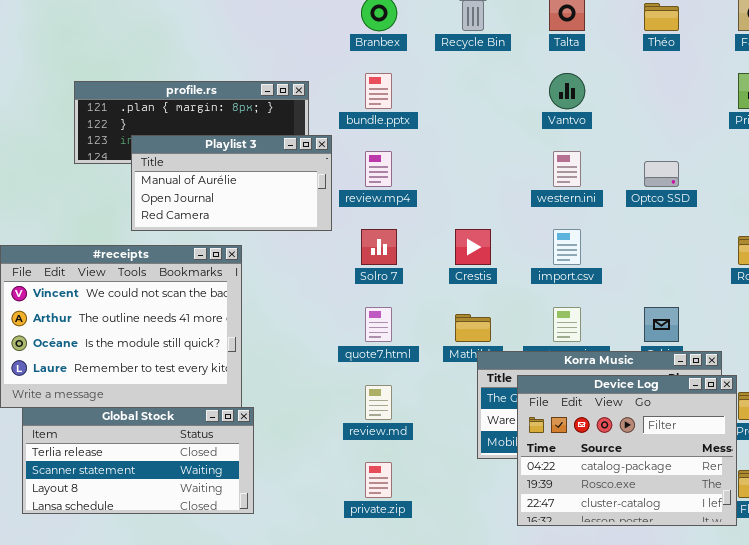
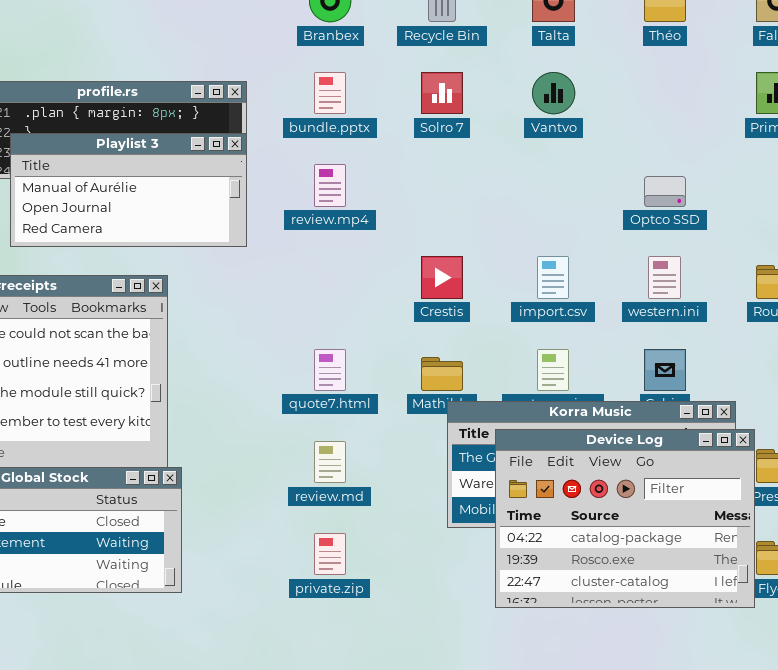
Playlist 3: [131,135,332,231] -> [10,133,247,247], moved
western.ini: [553,151,581,187] -> [648,256,681,299], moved
Solro 7: [361,229,397,265] -> [421,72,463,114], moved

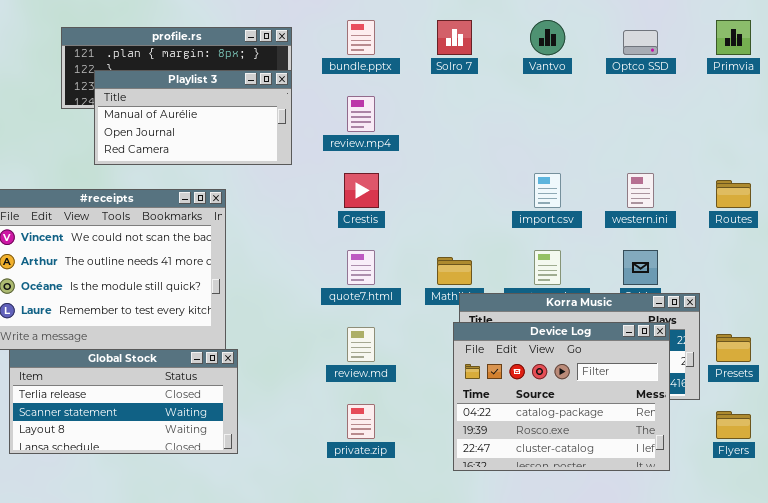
Optco SSD: [644,176,686,207] -> [623,30,658,55], moved
Crestis: [421,256,463,299] -> [344,173,379,208], moved
Device Log: [495,429,755,608] -> [453,322,670,471], moved

